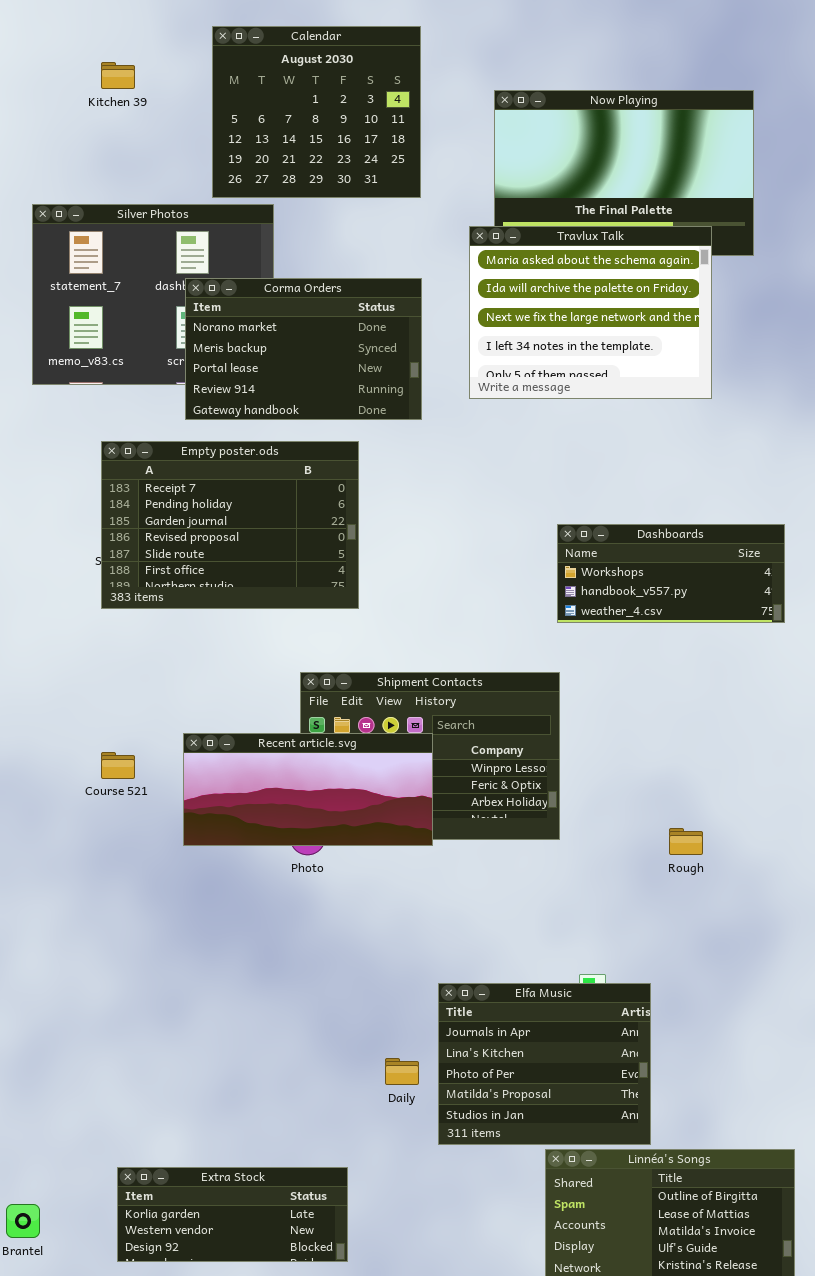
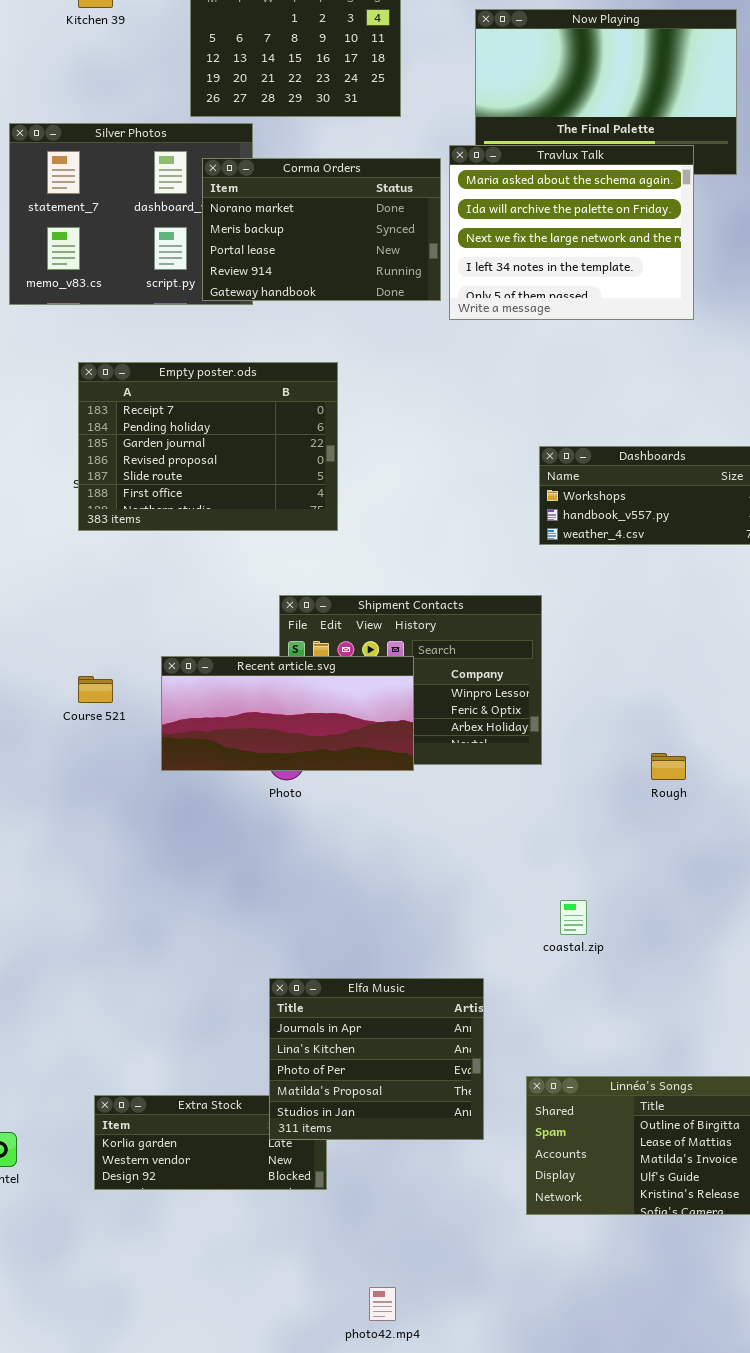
Corma Orders: [185,278,422,420] -> [202,158,441,301], moved
Elfa Music: [438,983,651,1145] -> [269,978,484,1140], moved

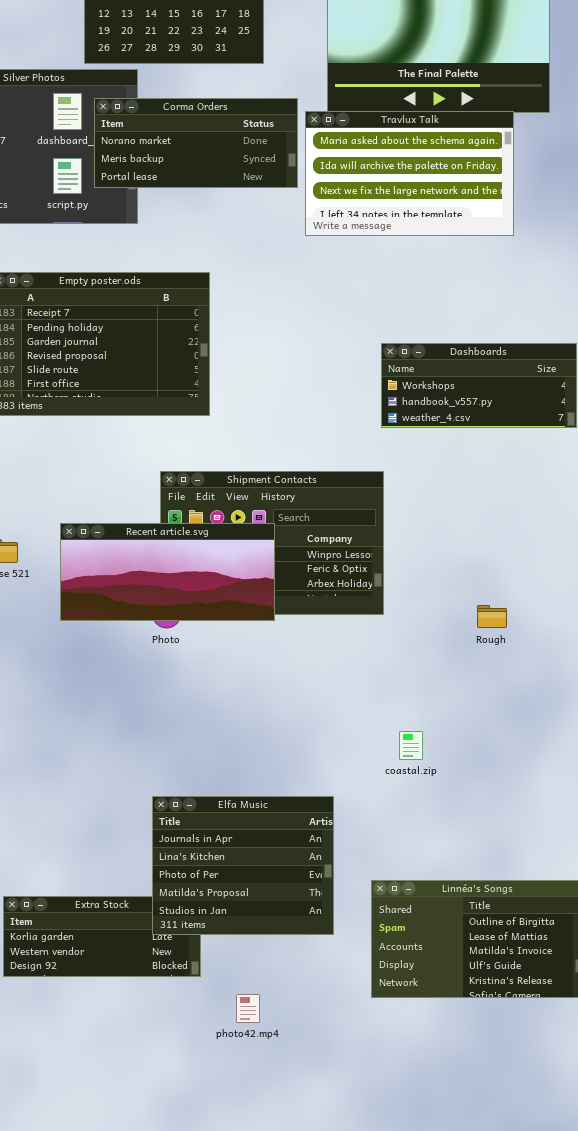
Travlux Talk: [449,145,694,320] -> [305,111,514,236], resized
Corma Orders: [202,158,441,301] -> [94,98,298,188], resized
photo42.mp4: [369,1287,396,1321] -> [236,994,260,1023], moved

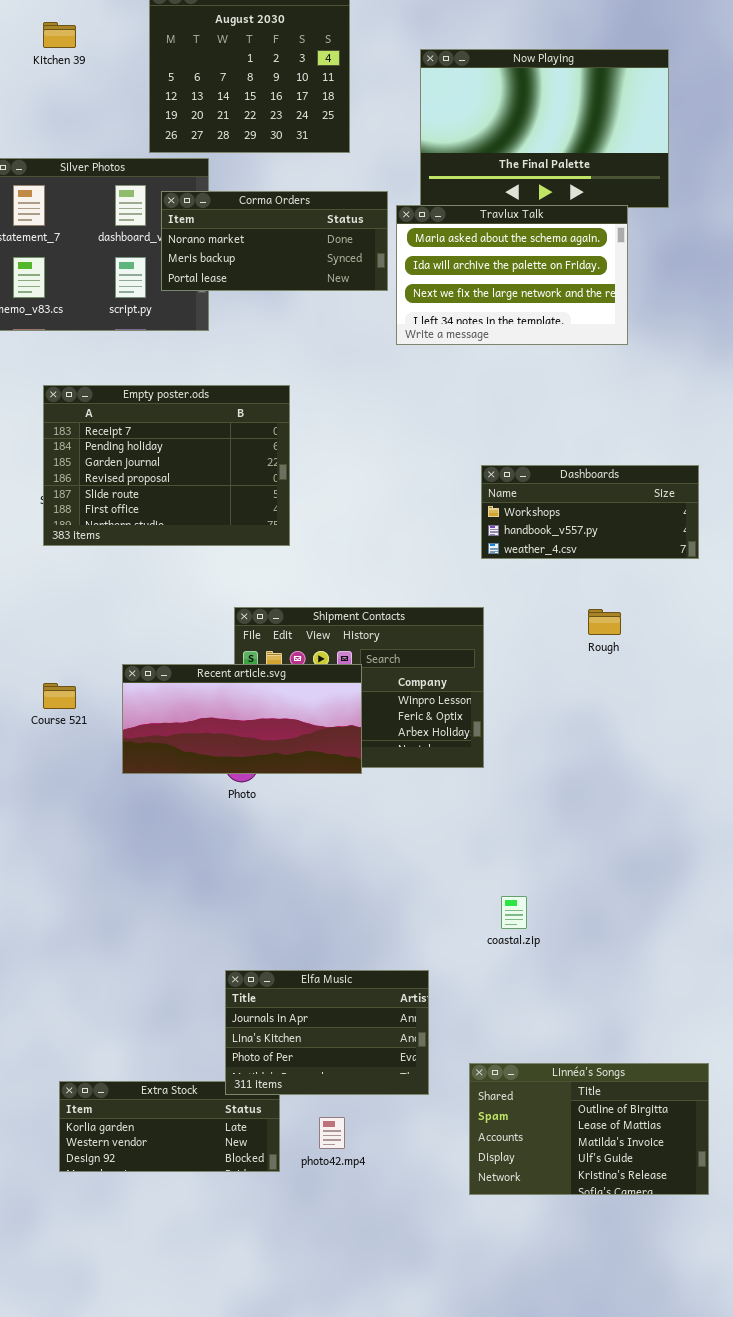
Rough: [477,605,507,628] -> [588,609,621,635], moved
Elfa Music: [152,796,334,935] -> [225,970,429,1095], resized
photo42.mp4: [236,994,260,1023] -> [319,1117,345,1149], moved

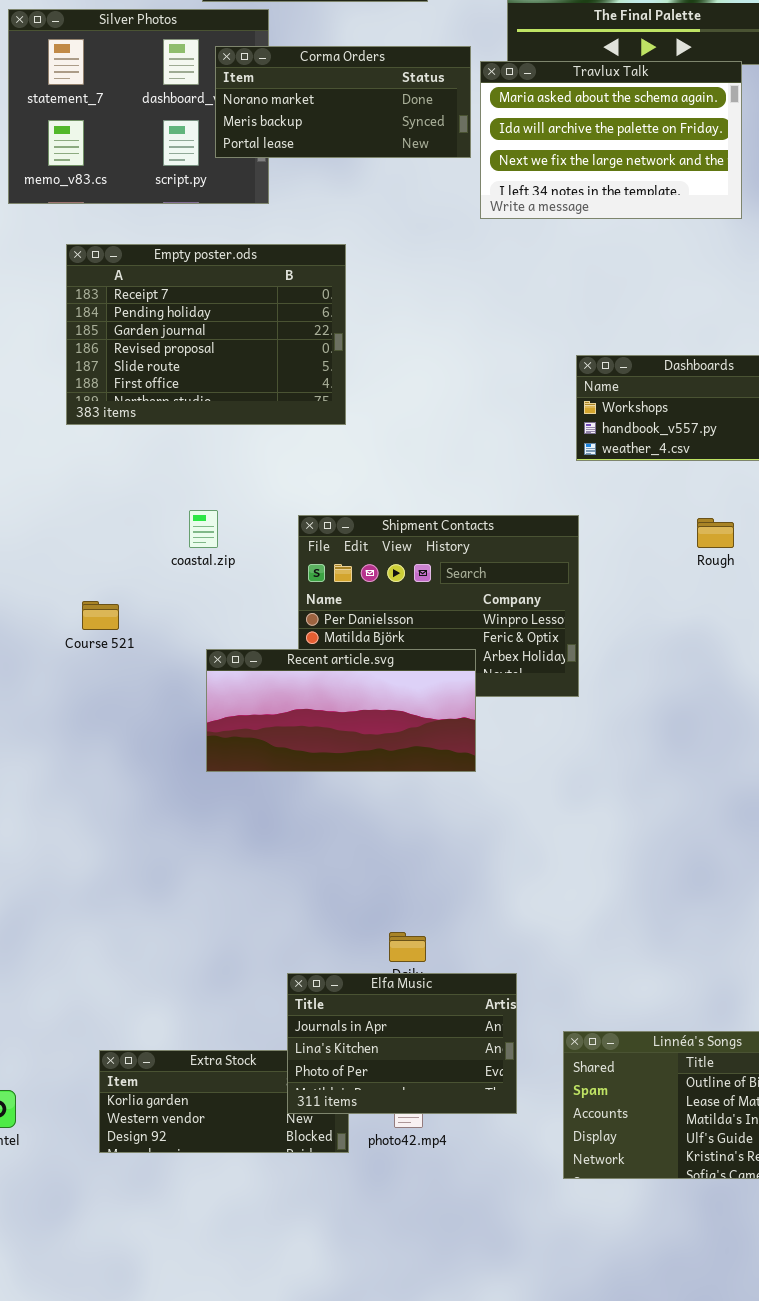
Empty poster.ods: [43,385,290,546] -> [66,244,346,425], moved
Recent article.svg: [122,664,362,774] -> [206,649,476,772], moved
coastal.zip: [501,896,527,929] -> [189,510,218,548], moved
Elfa Music: [225,970,429,1095] -> [287,973,517,1114], moved

